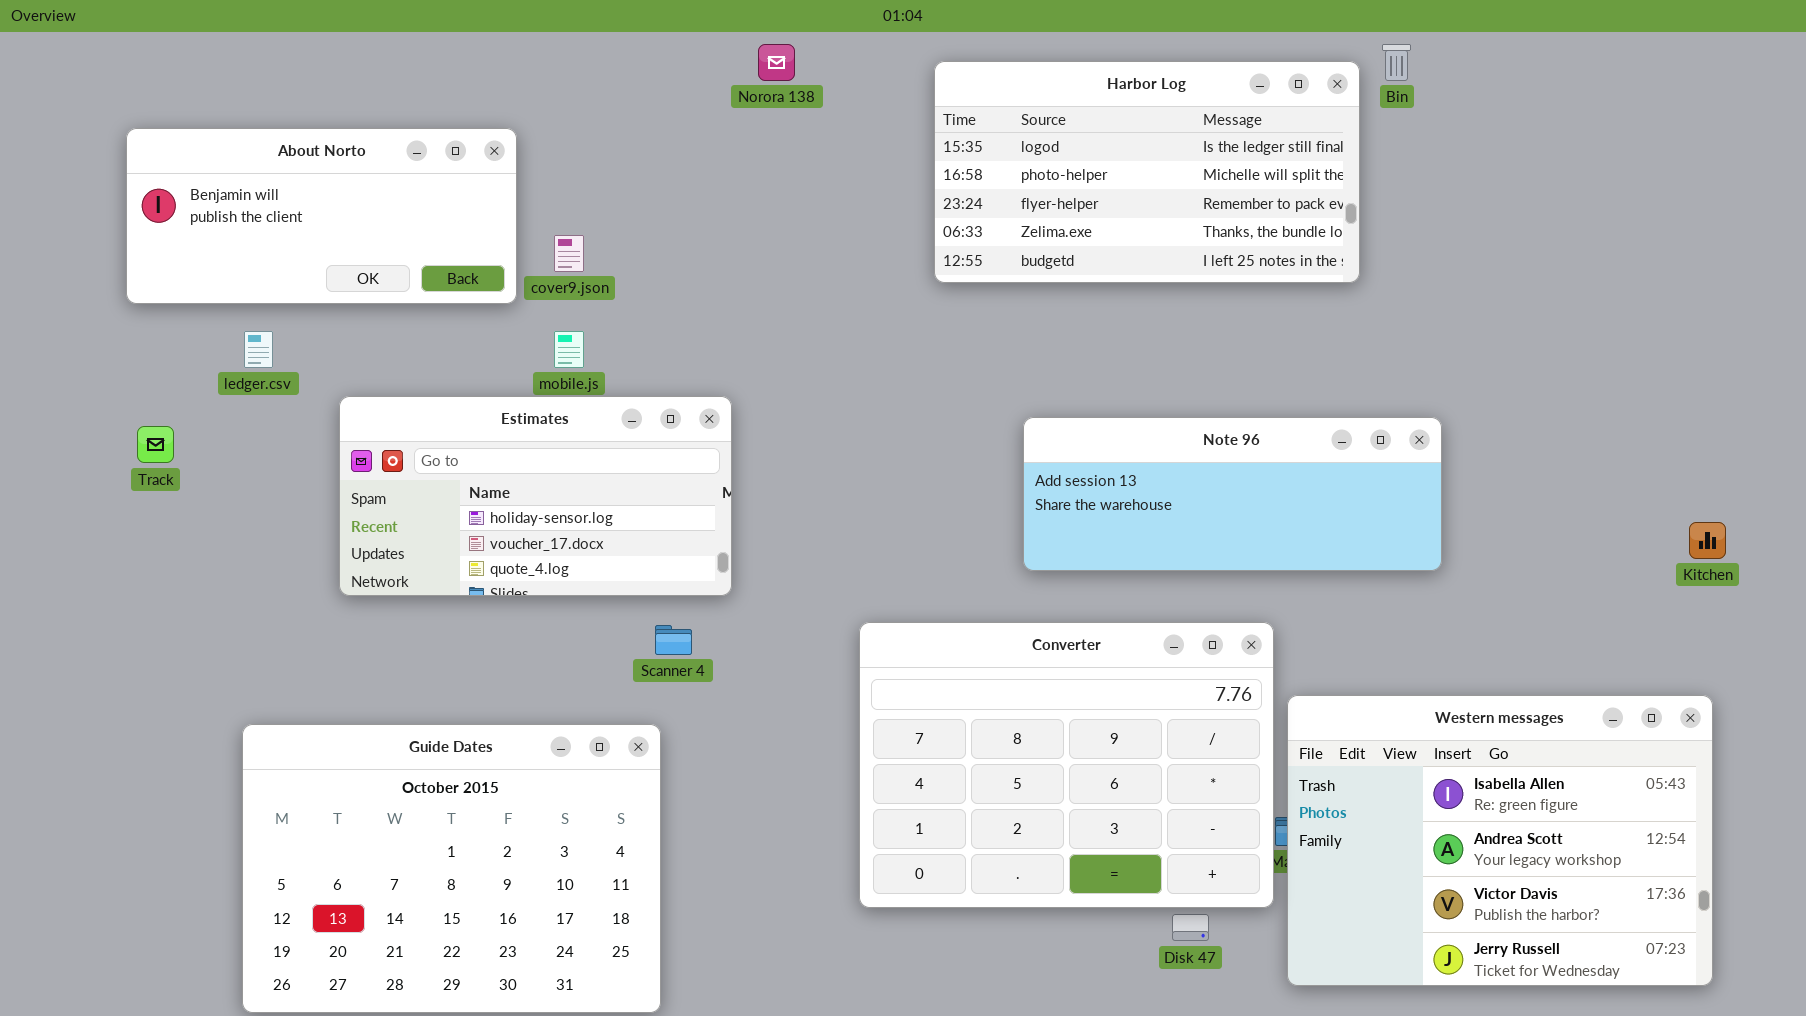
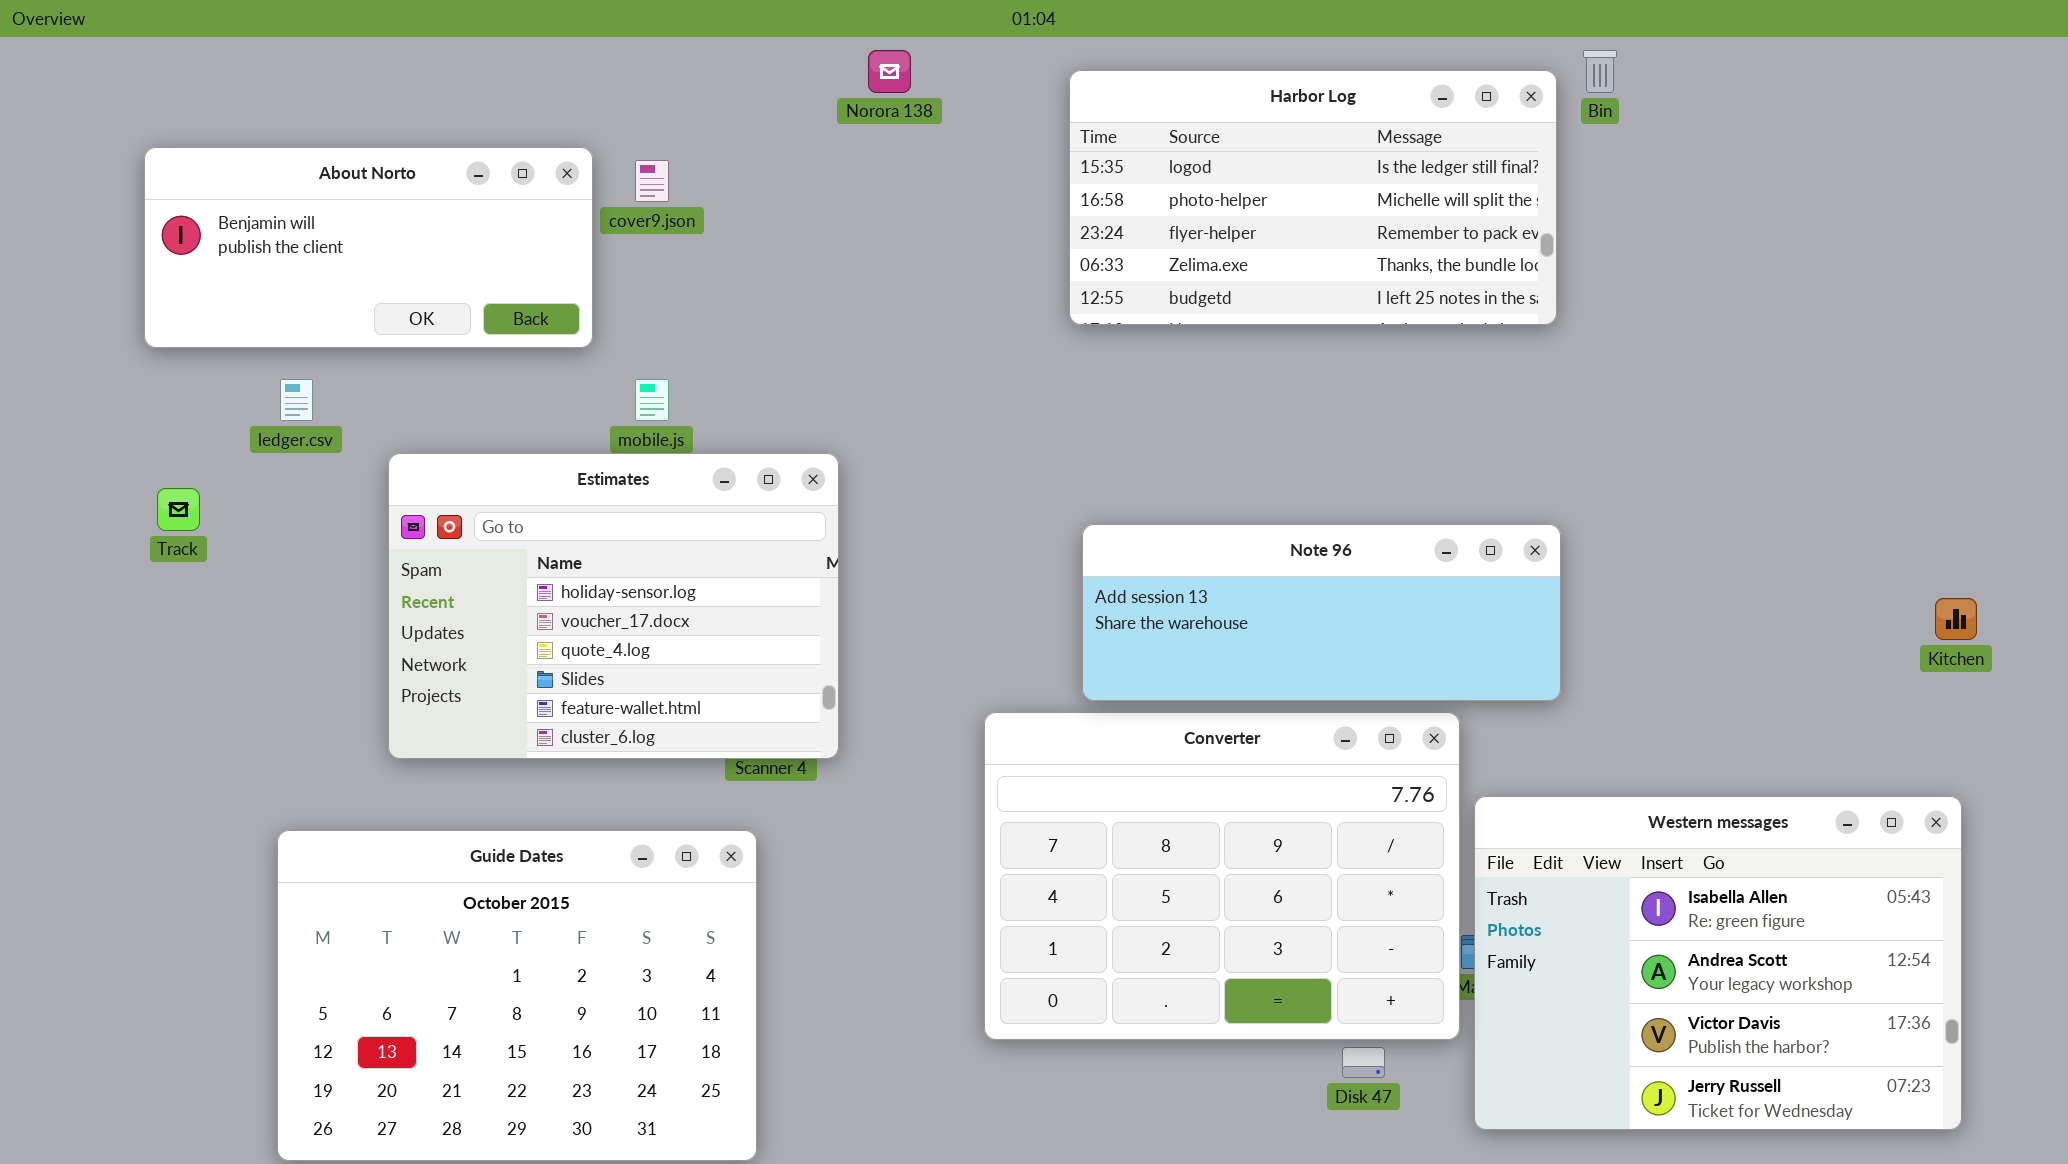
cover9.json: [554,235,584,272] -> [635,160,669,202], moved
Estimates: [339,396,732,596] -> [388,453,839,759], resized
Note 96: [1023,417,1442,571] -> [1082,524,1561,701], moved

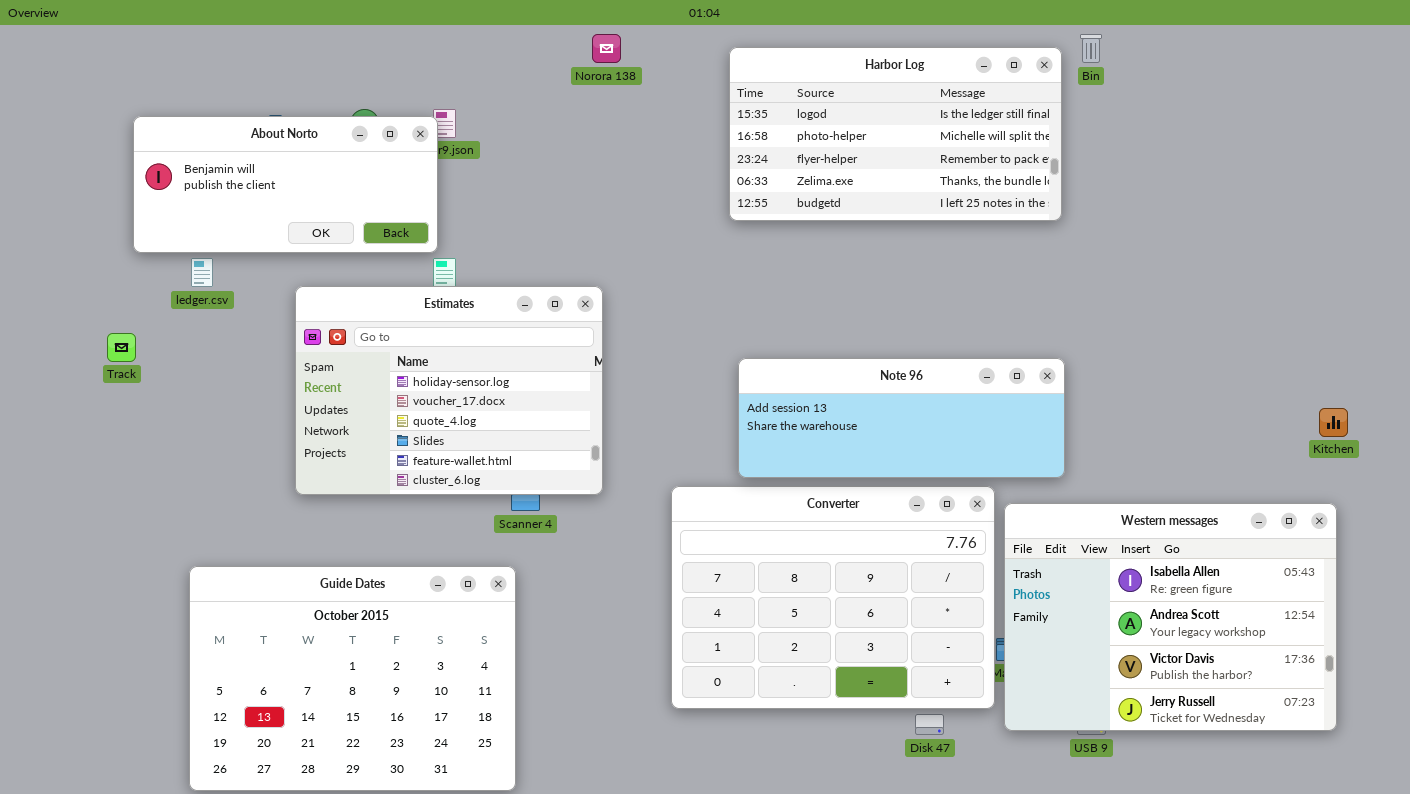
About Norto: [144,147,593,348] -> [133,116,438,253], moved
Estimates: [388,453,839,759] -> [295,286,603,495], moved
Western messages: [1474,796,1962,1130] -> [1004,503,1337,731], moved

